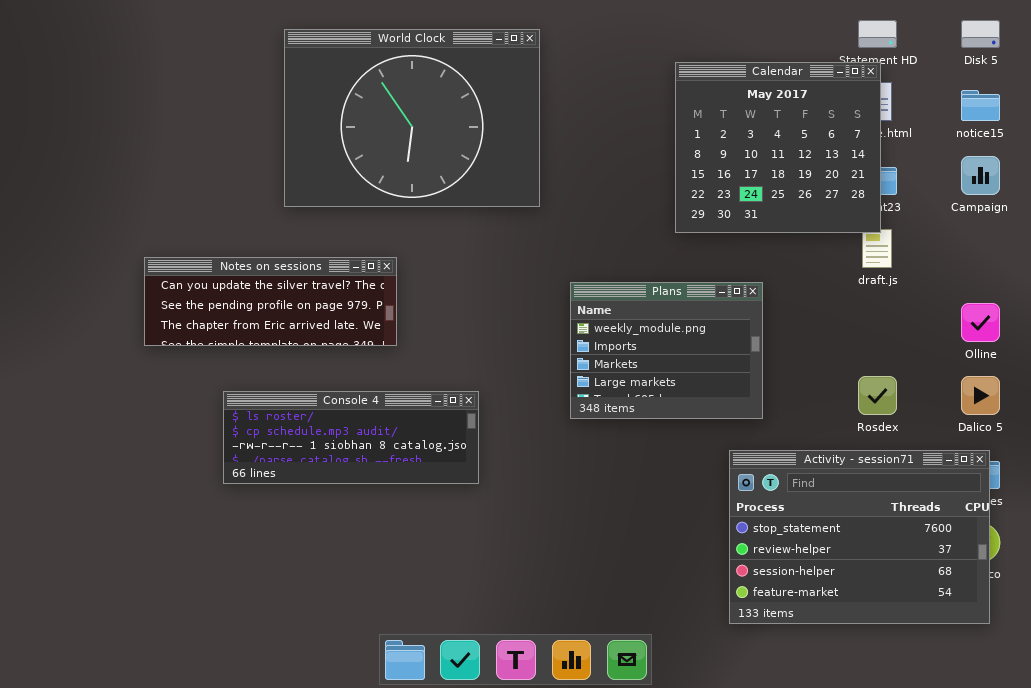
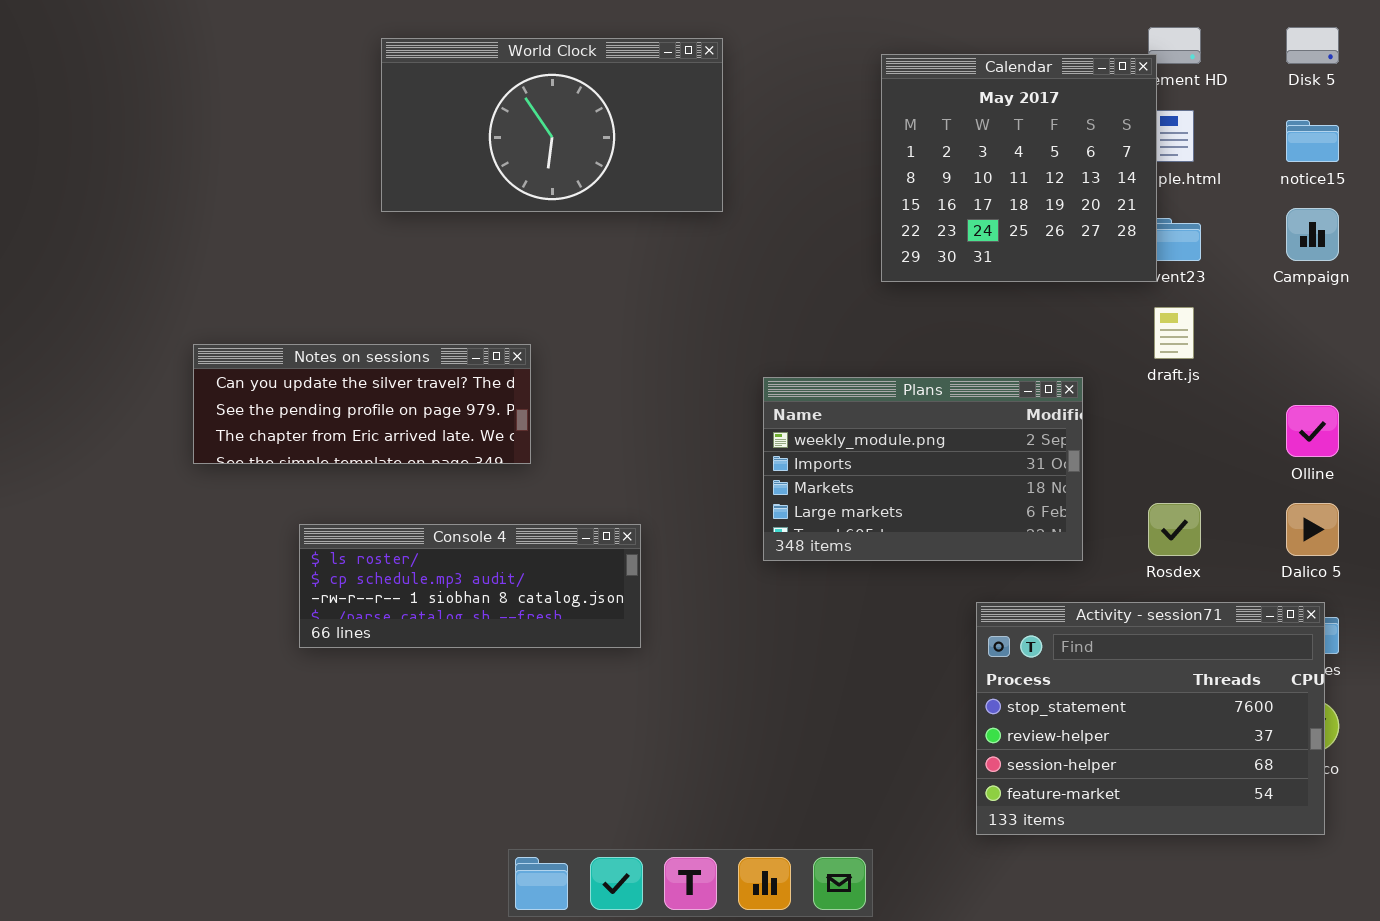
World Clock: [284,29,540,207] -> [381,38,723,212], resized
Calendar: [675,62,881,233] -> [881,54,1157,282], moved
Plans: [570,282,763,419] -> [763,377,1083,561], resized

